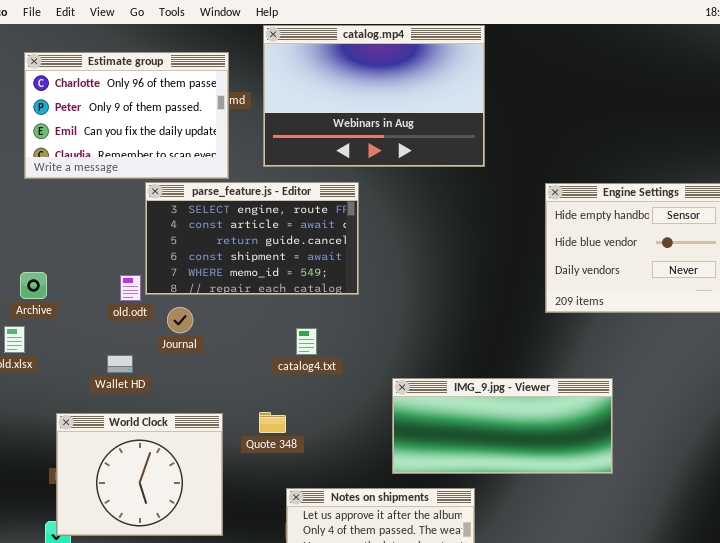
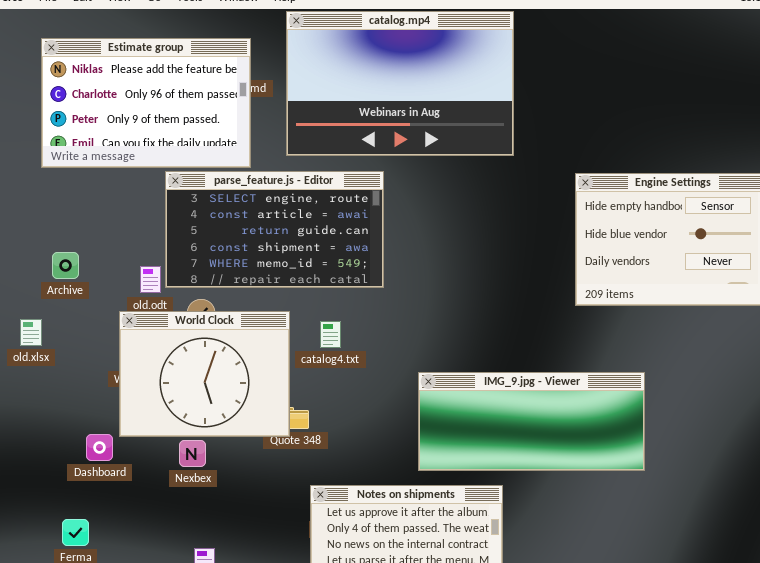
Estimate group: [24,52,229,179] -> [41,38,251,168], scrolled up 1 row
Archive: [20,272,47,299] -> [52,252,79,279], moved
World Clock: [56,413,223,536] -> [119,311,290,437], moved

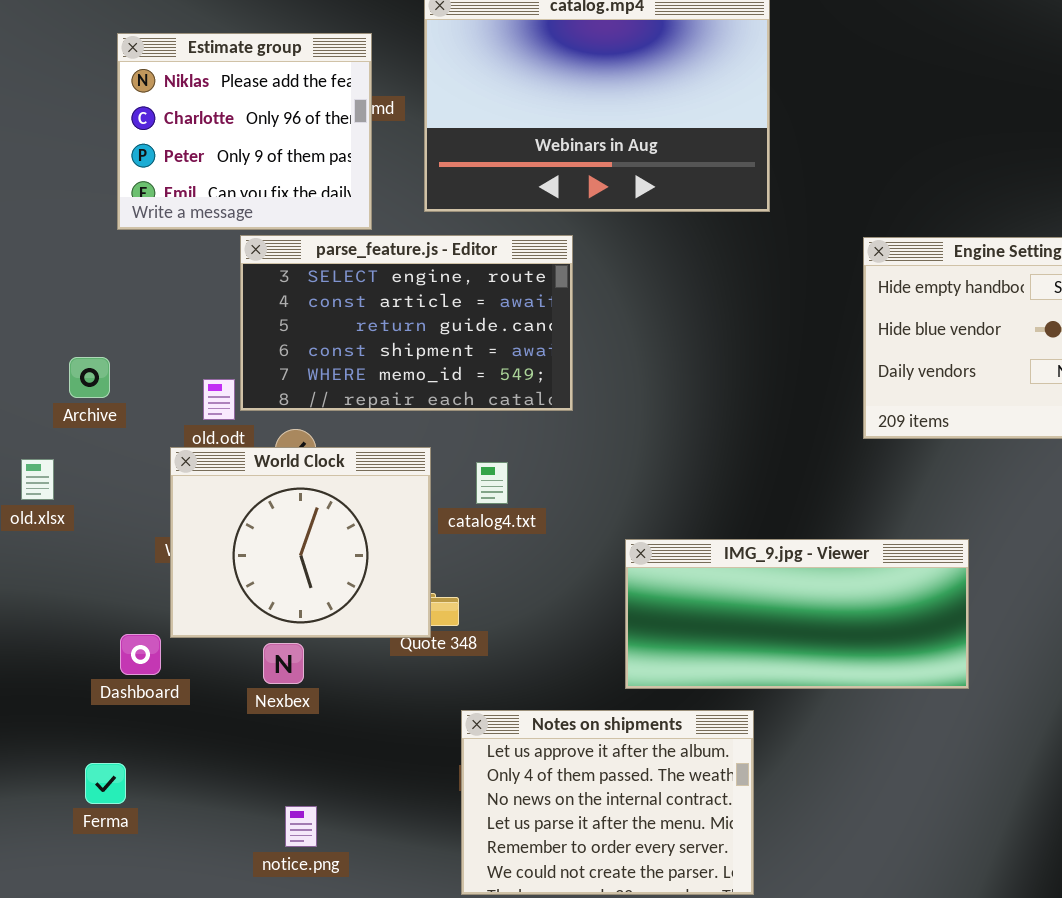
Estimate group: [41,38,251,168] -> [117,33,372,230], resized

